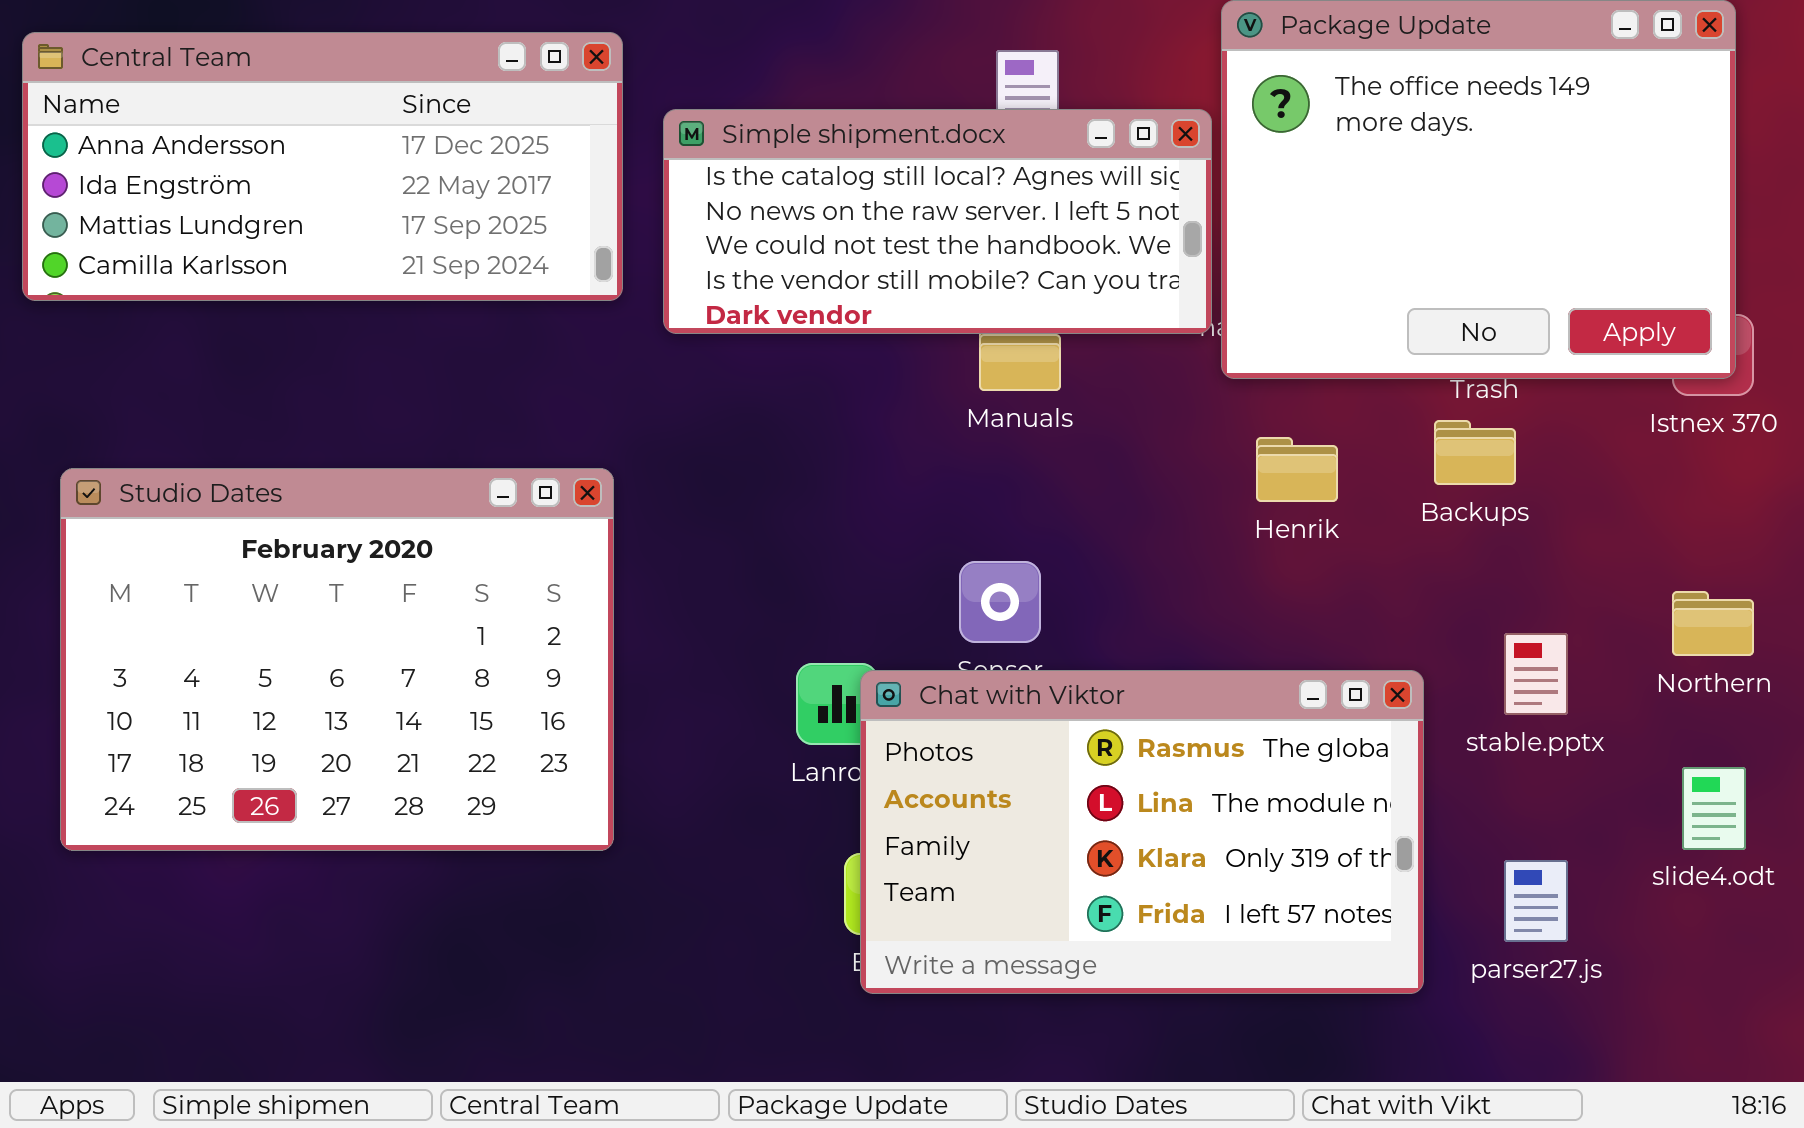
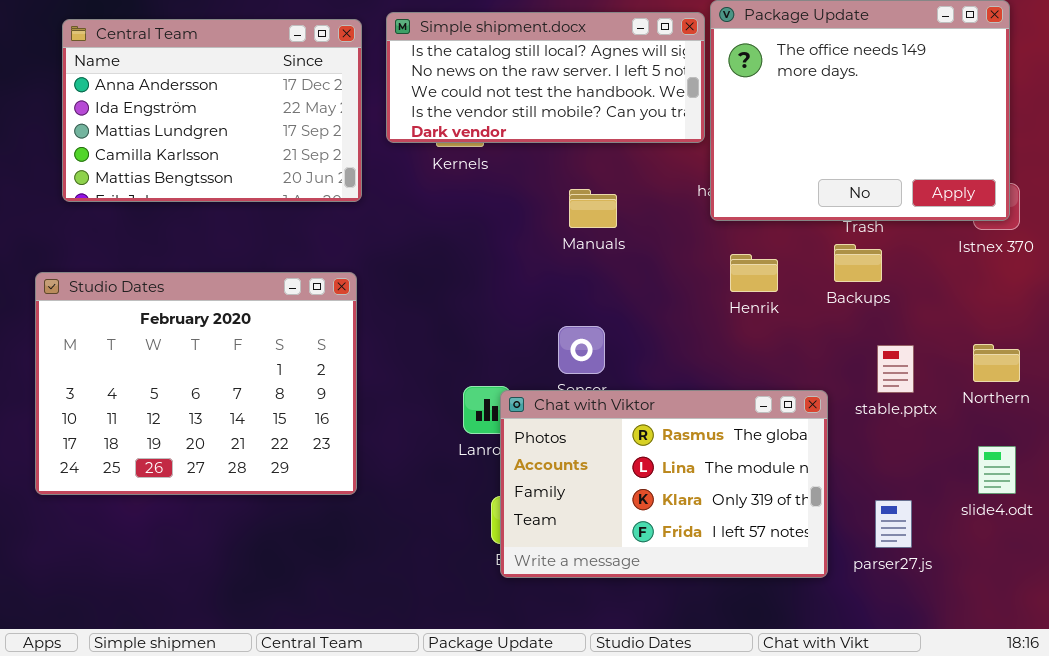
Central Team: [22,32,623,301] -> [62,19,362,202], resized
Simple shipment.docx: [663,109,1212,334] -> [386,12,705,143], moved
stable.pptx: [1504,633,1568,715] -> [877,345,914,393], moved

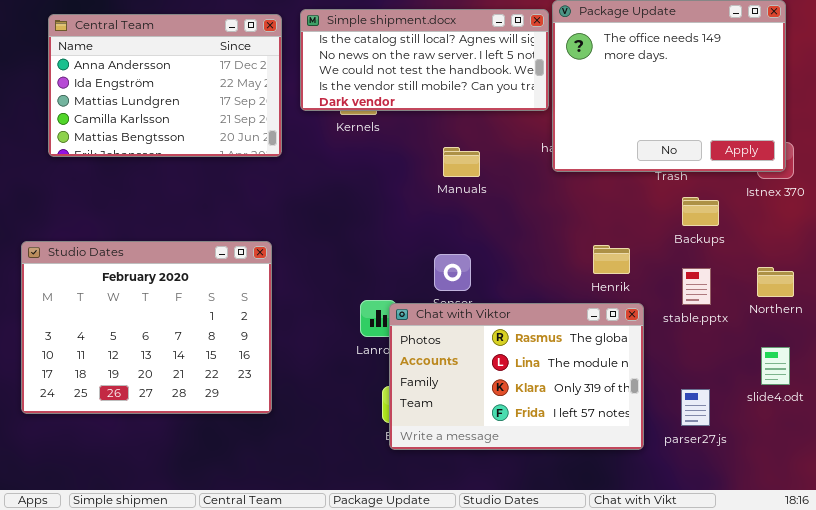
Backups: [834,244,882,282] -> [682,197,719,226], moved
Henrik: [730,254,778,292] -> [593,245,630,274], moved
Studio Dates: [35,272,357,495] -> [21,241,272,414], moved

